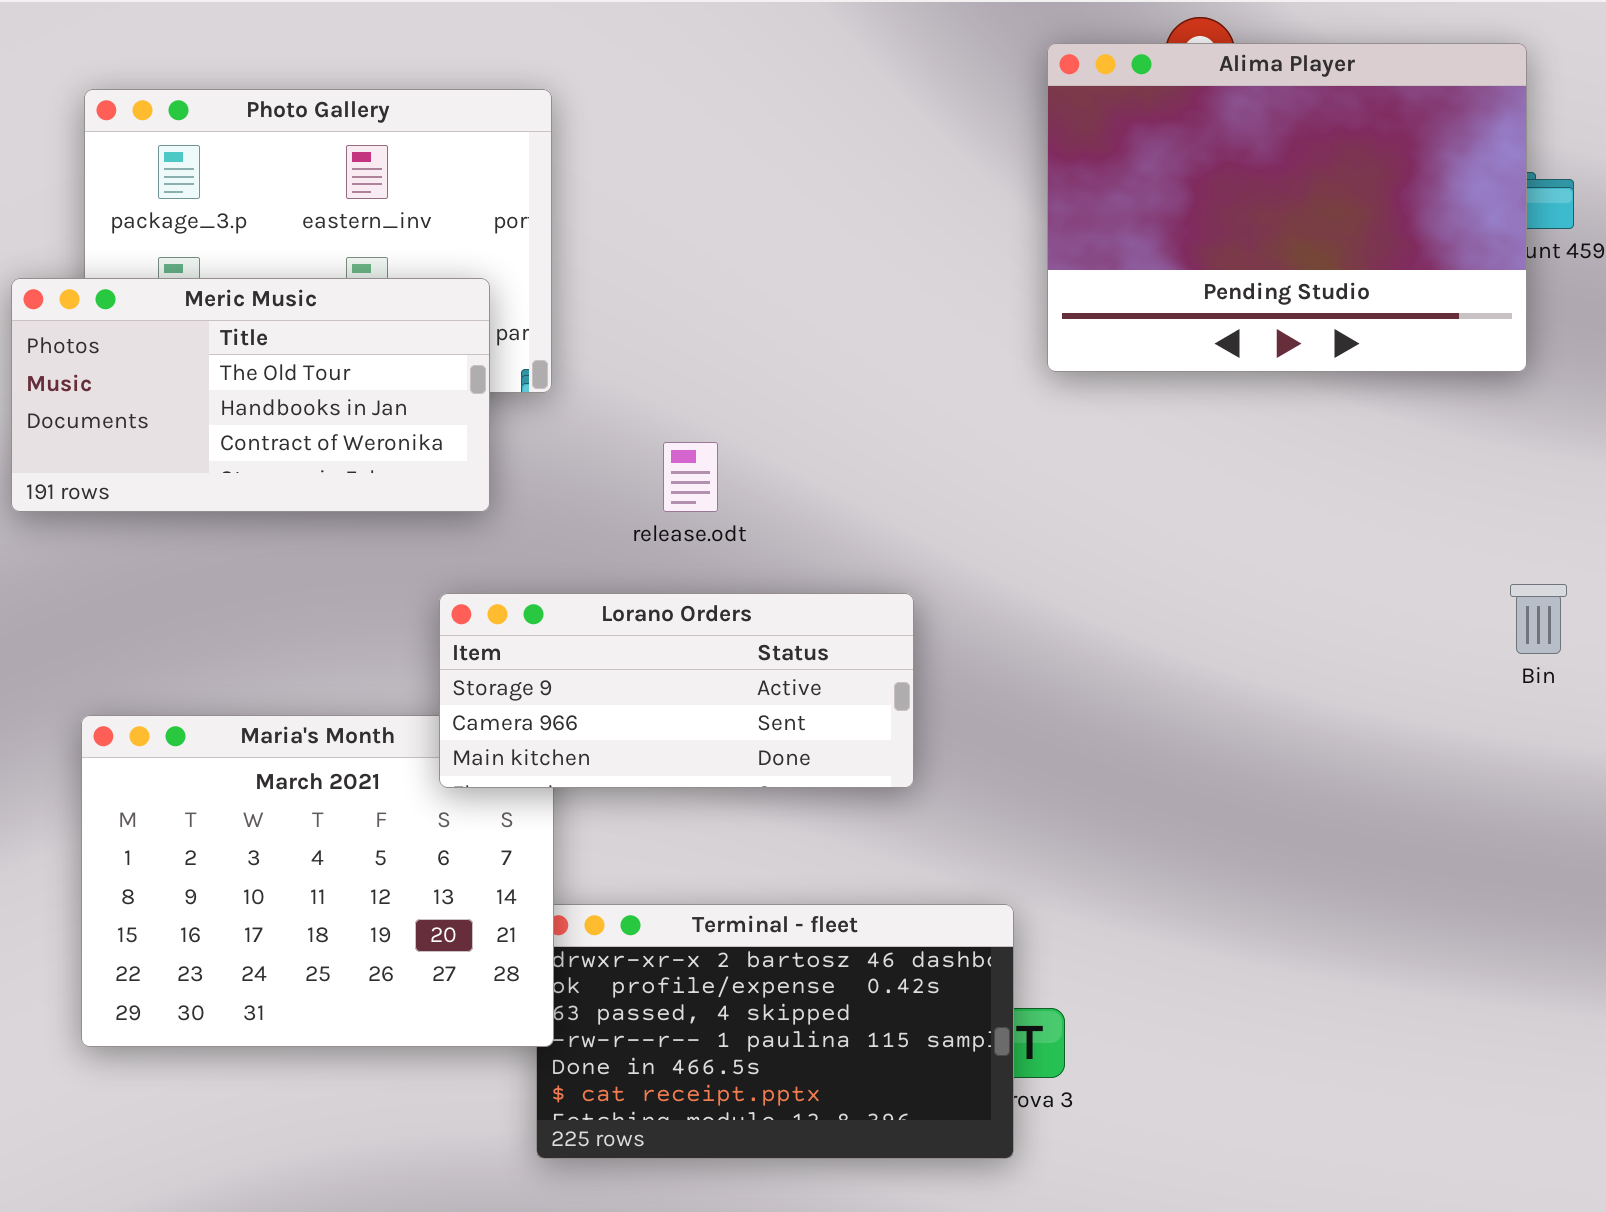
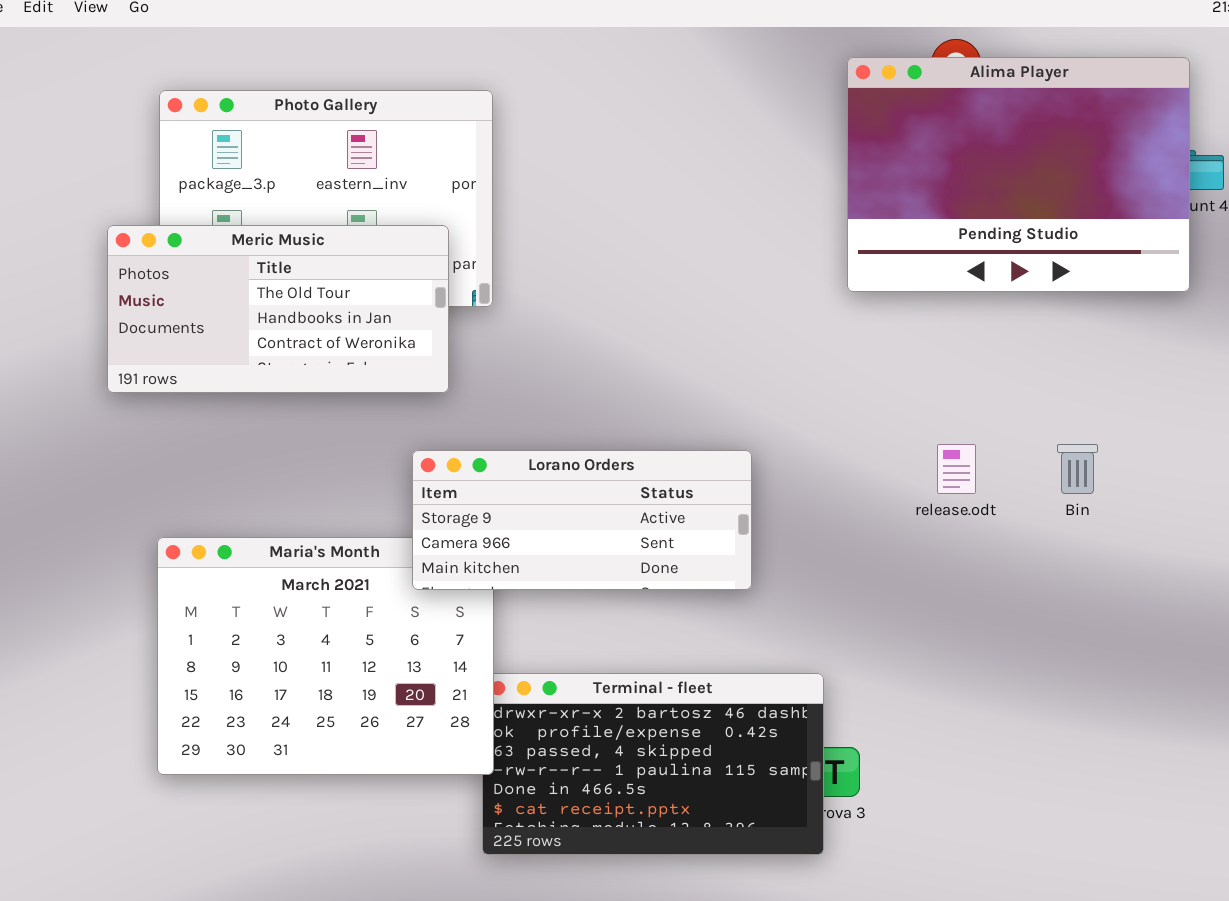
release.odt: [663,442,718,512] -> [937,444,976,494], moved
Bin: [1510,584,1567,654] -> [1057,444,1098,494], moved

